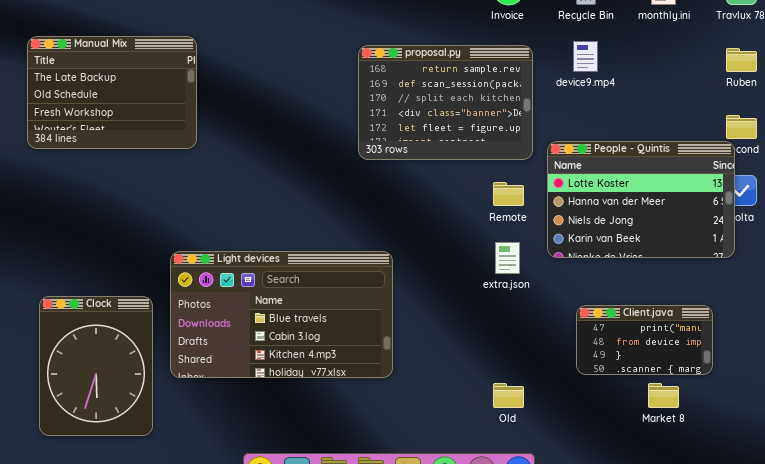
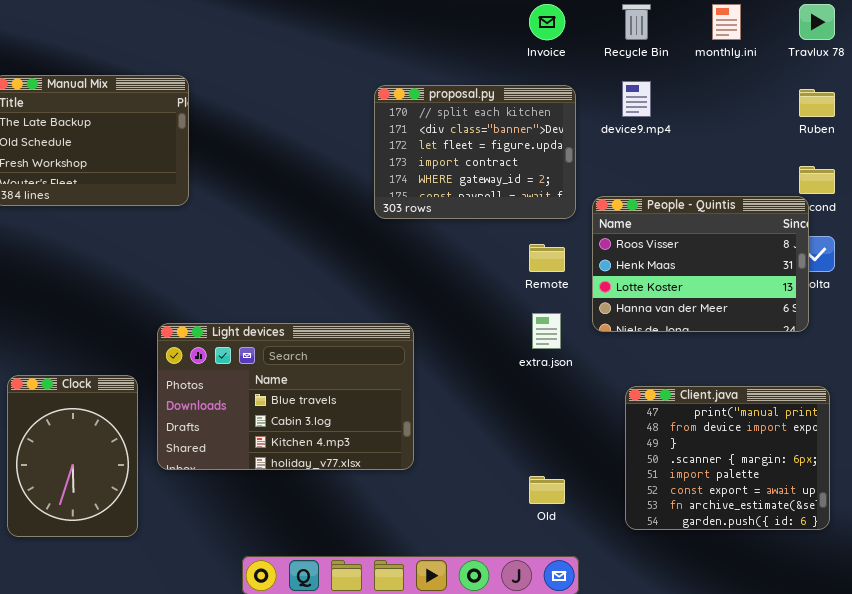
proposal.py: [358,45,533,160] -> [374,85,576,219], scrolled down 2 rows
People - Quintis: [547,141,735,258] -> [592,196,809,332], scrolled up 2 rows
Client.java: [576,305,713,375] -> [625,386,830,530], resized

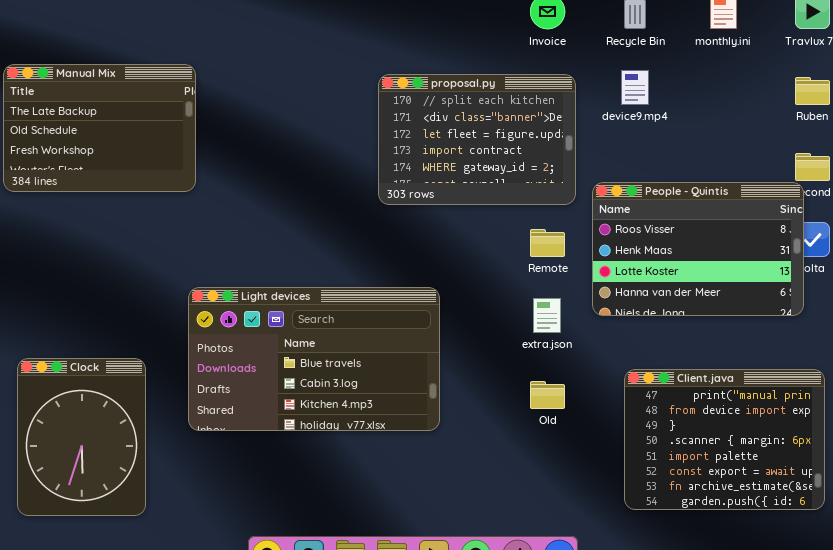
Light devices: [157,323,414,470] -> [188,287,440,431], moved
Old: [529,476,565,504] -> [530,381,565,409], moved

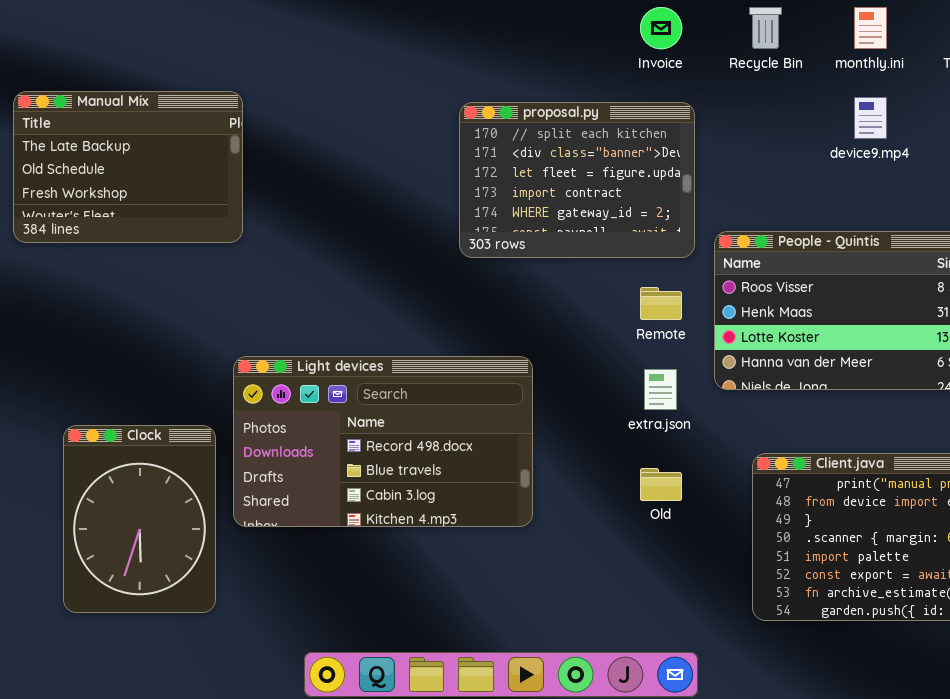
device9.mp4: [621,70,649,105] -> [854,97,887,139], moved
Light devices: [188,287,440,431] -> [233,356,533,527], scrolled up 1 row
Clock: [17,358,146,516] -> [63,425,216,613], moved

